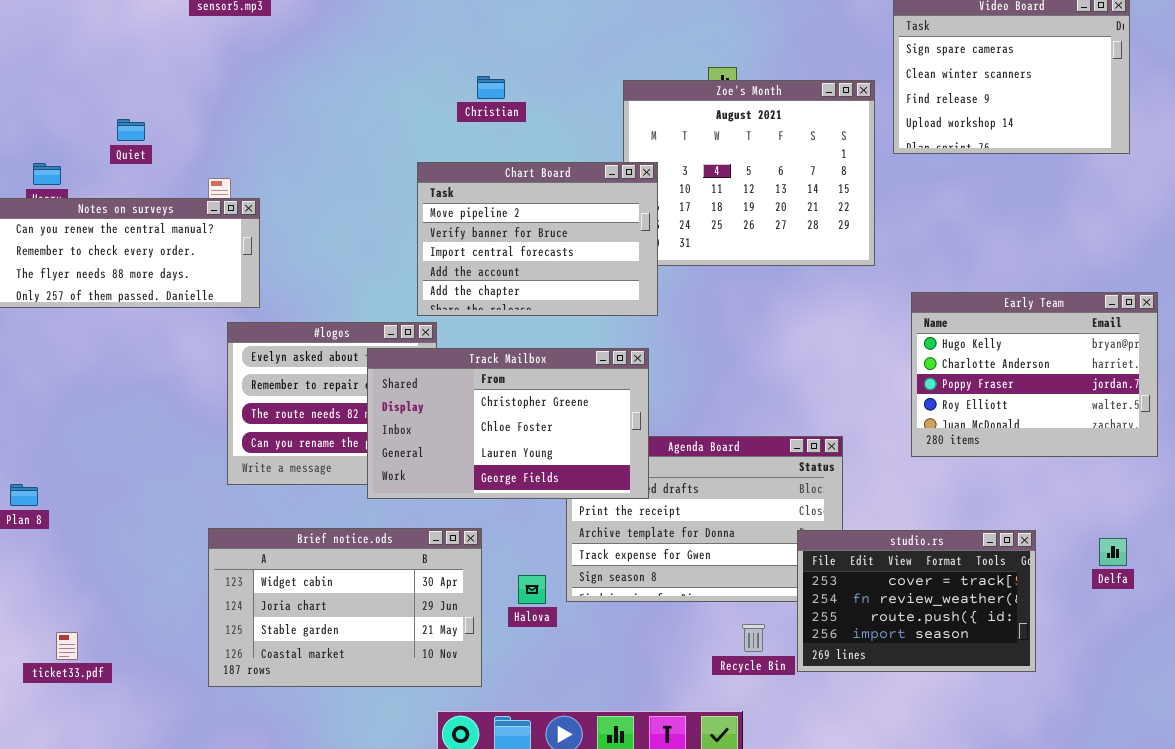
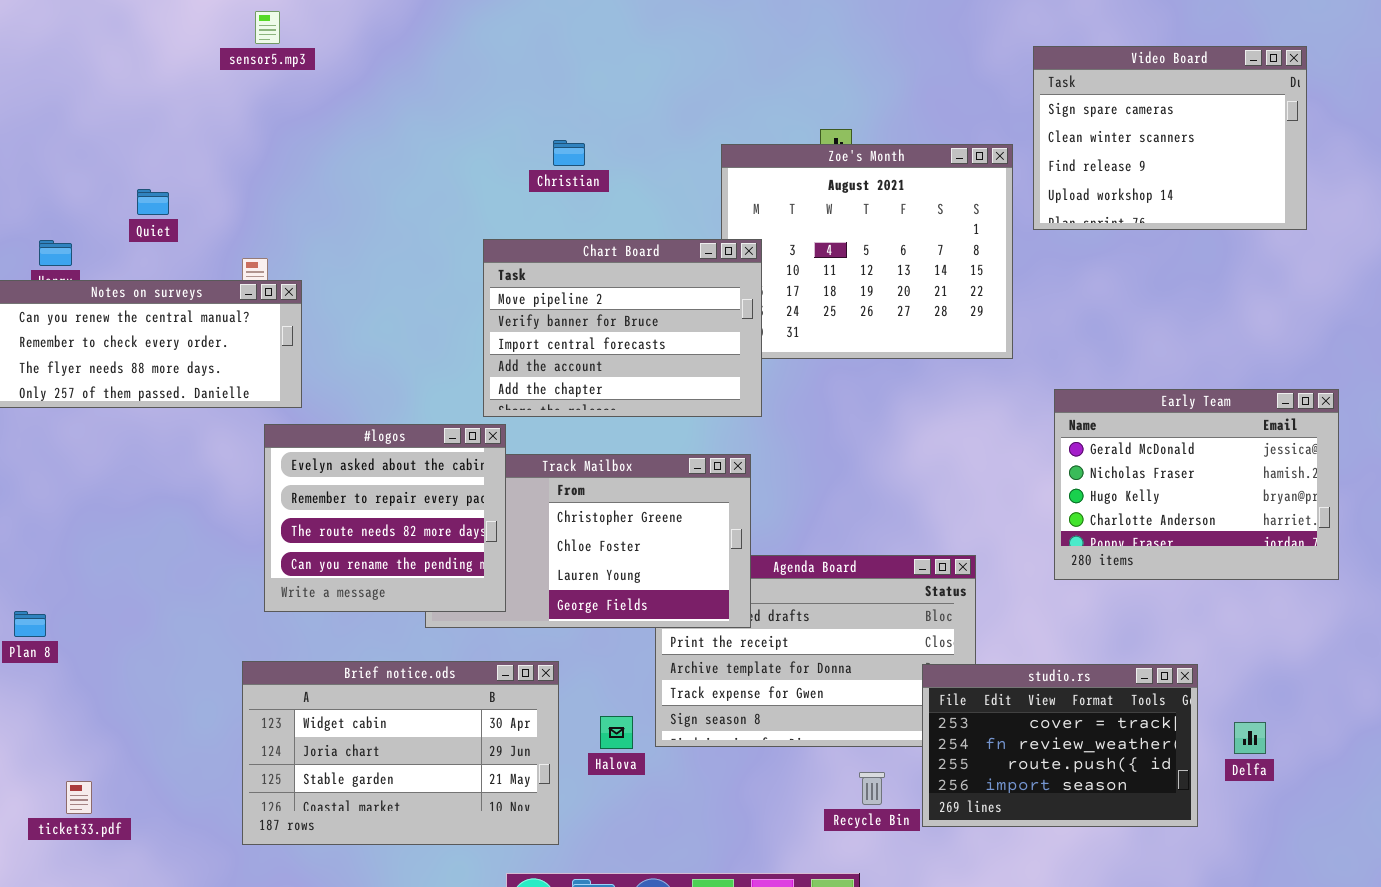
Early Team: [911,292,1158,457] -> [1054,389,1339,580], scrolled up 2 rows
#logos: [227,322,437,485] -> [264,424,506,612], raised
Delfa: [1099,538,1127,566] -> [1234,722,1266,754], moved

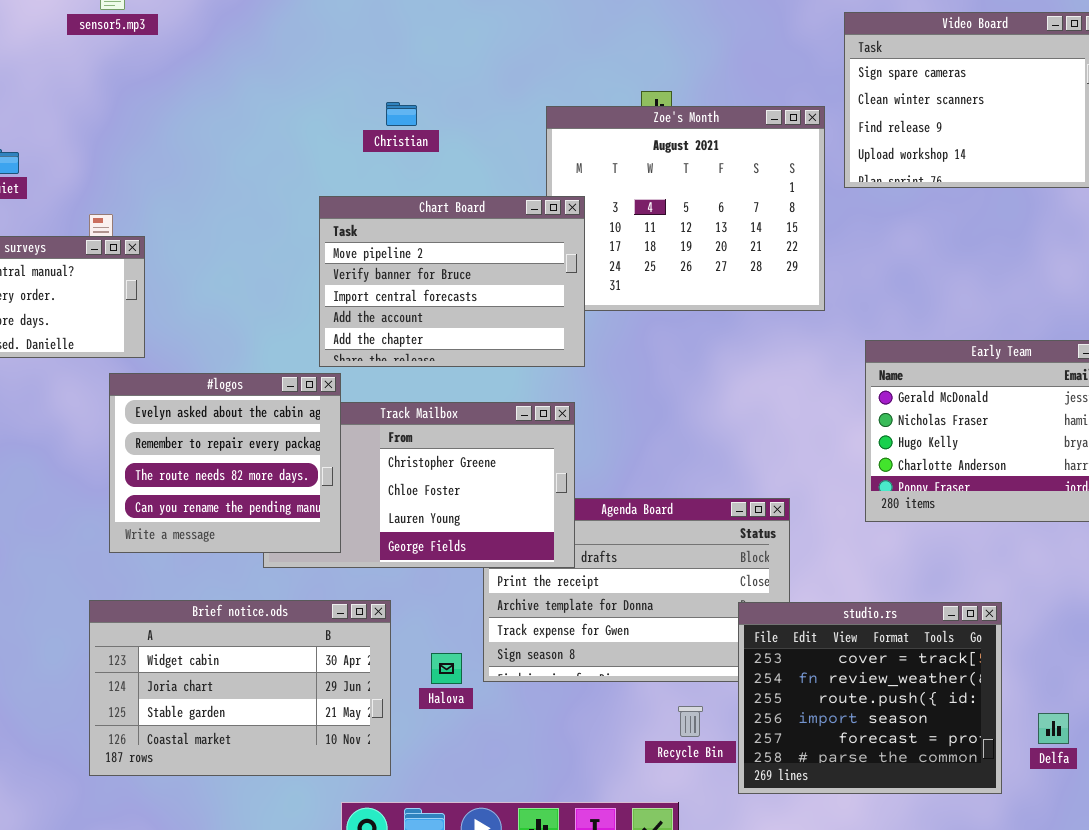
studio.rs: [922,664,1198,827] -> [738,602,1002,794], resized
Delfa: [1234,722,1266,754] -> [1038,713,1069,744], moved

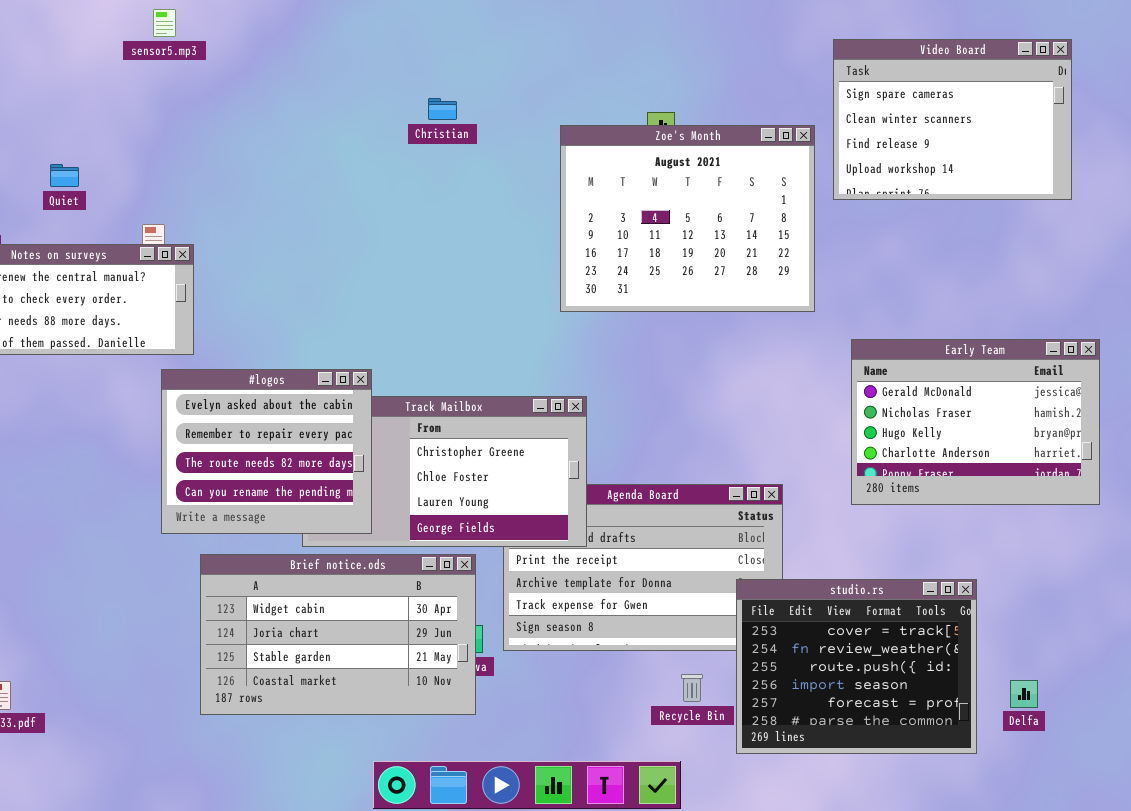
Christian: [386,102,417,126] -> [428,98,457,120], moved
Chart Board: [319,196,585,367] -> none, closed
Brief notice.ods: [89,600,391,776] -> [200,554,476,715], moved

